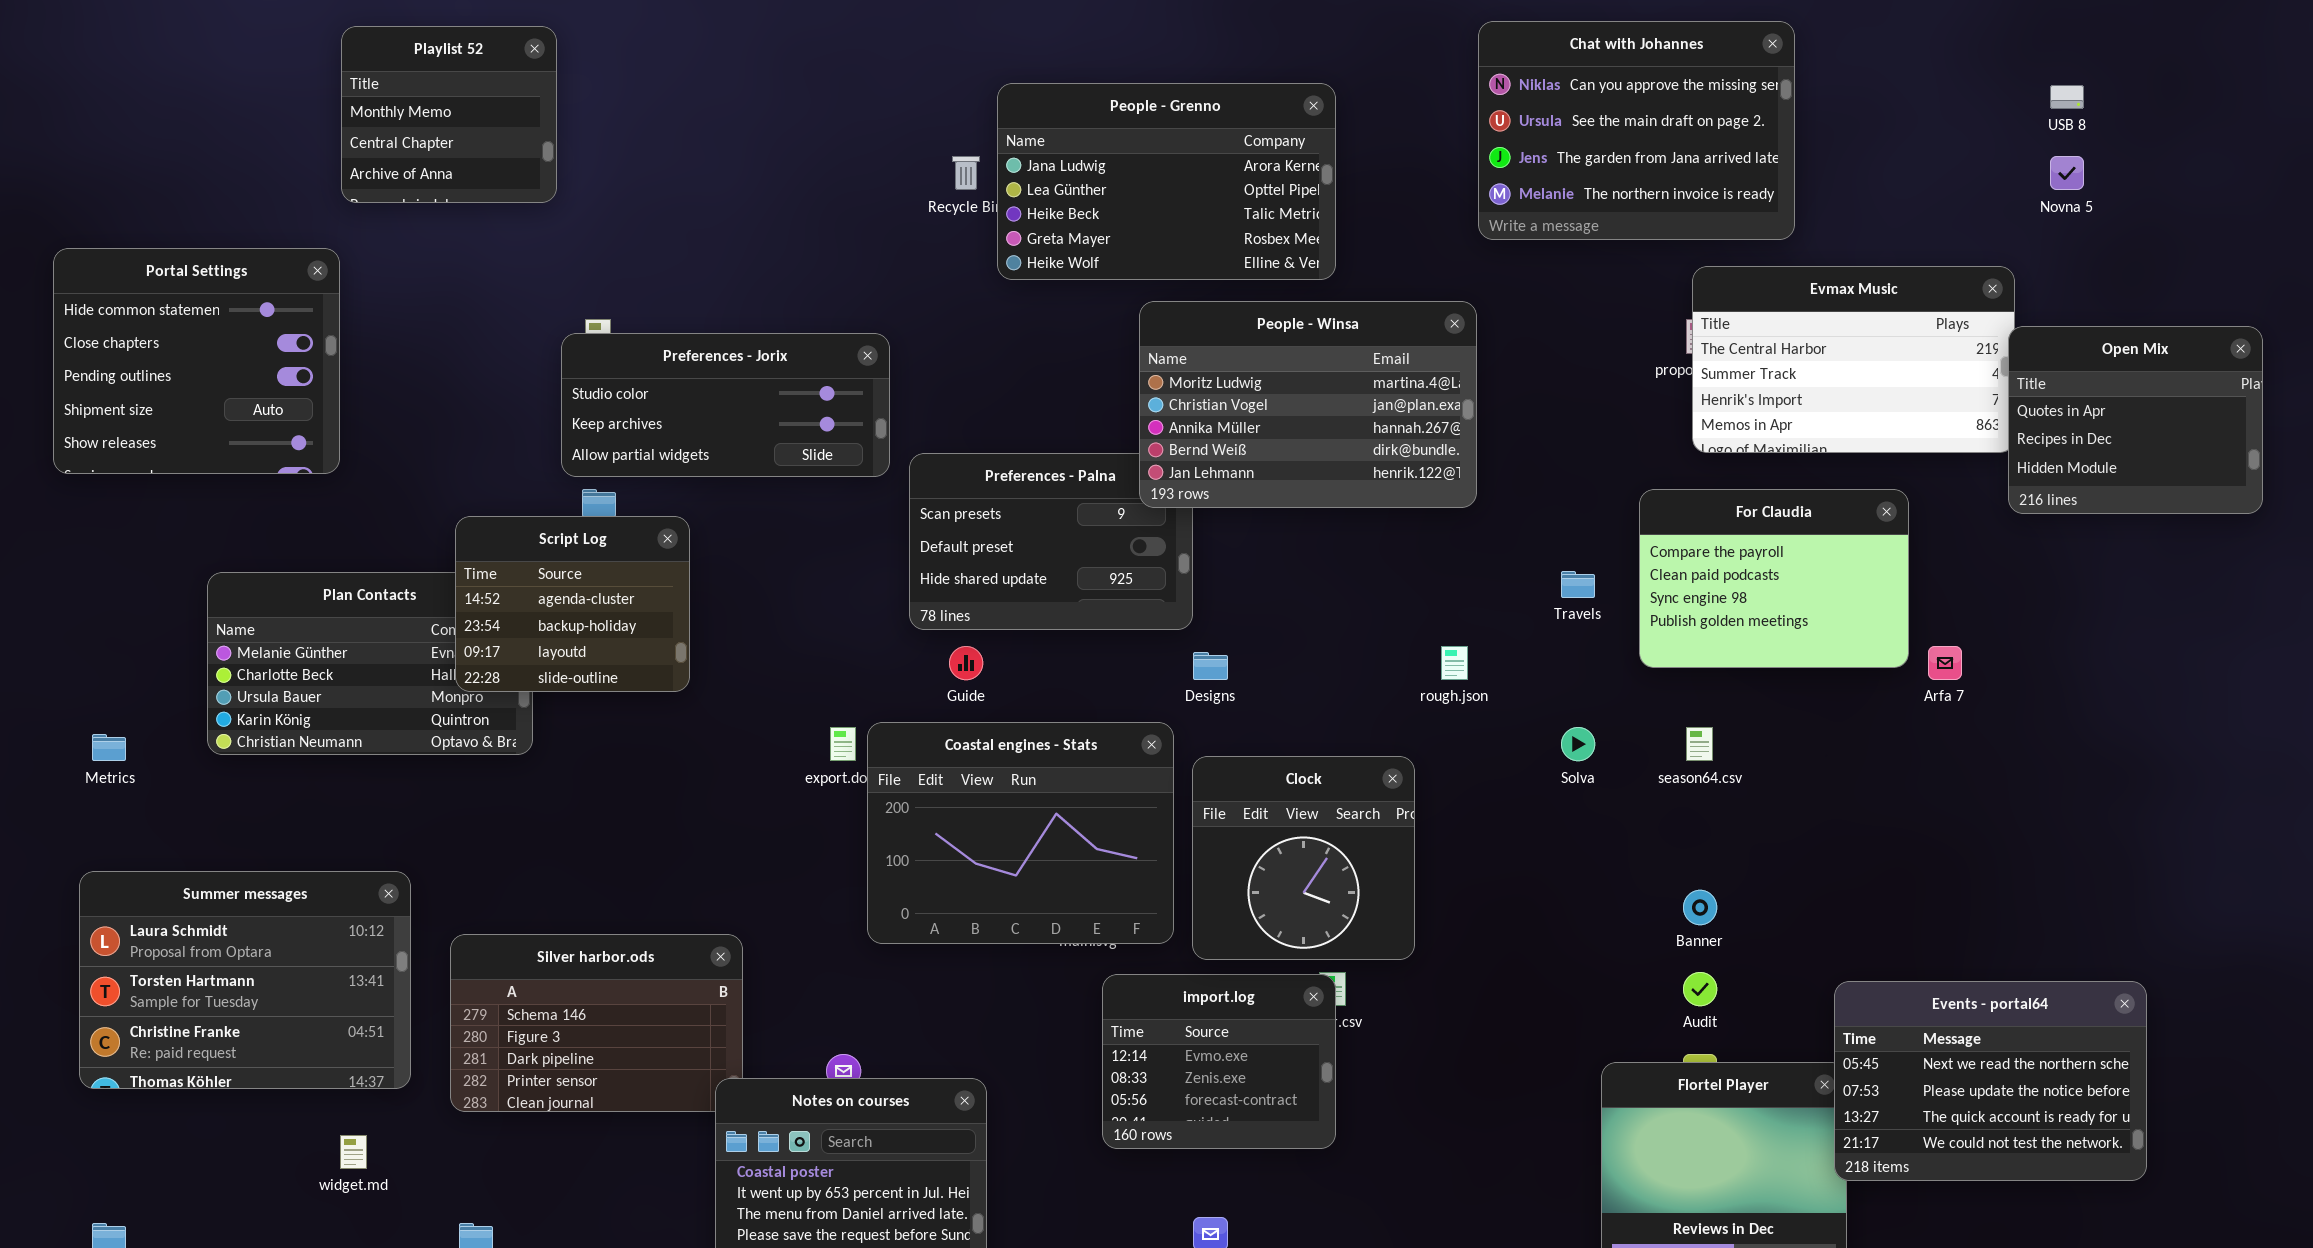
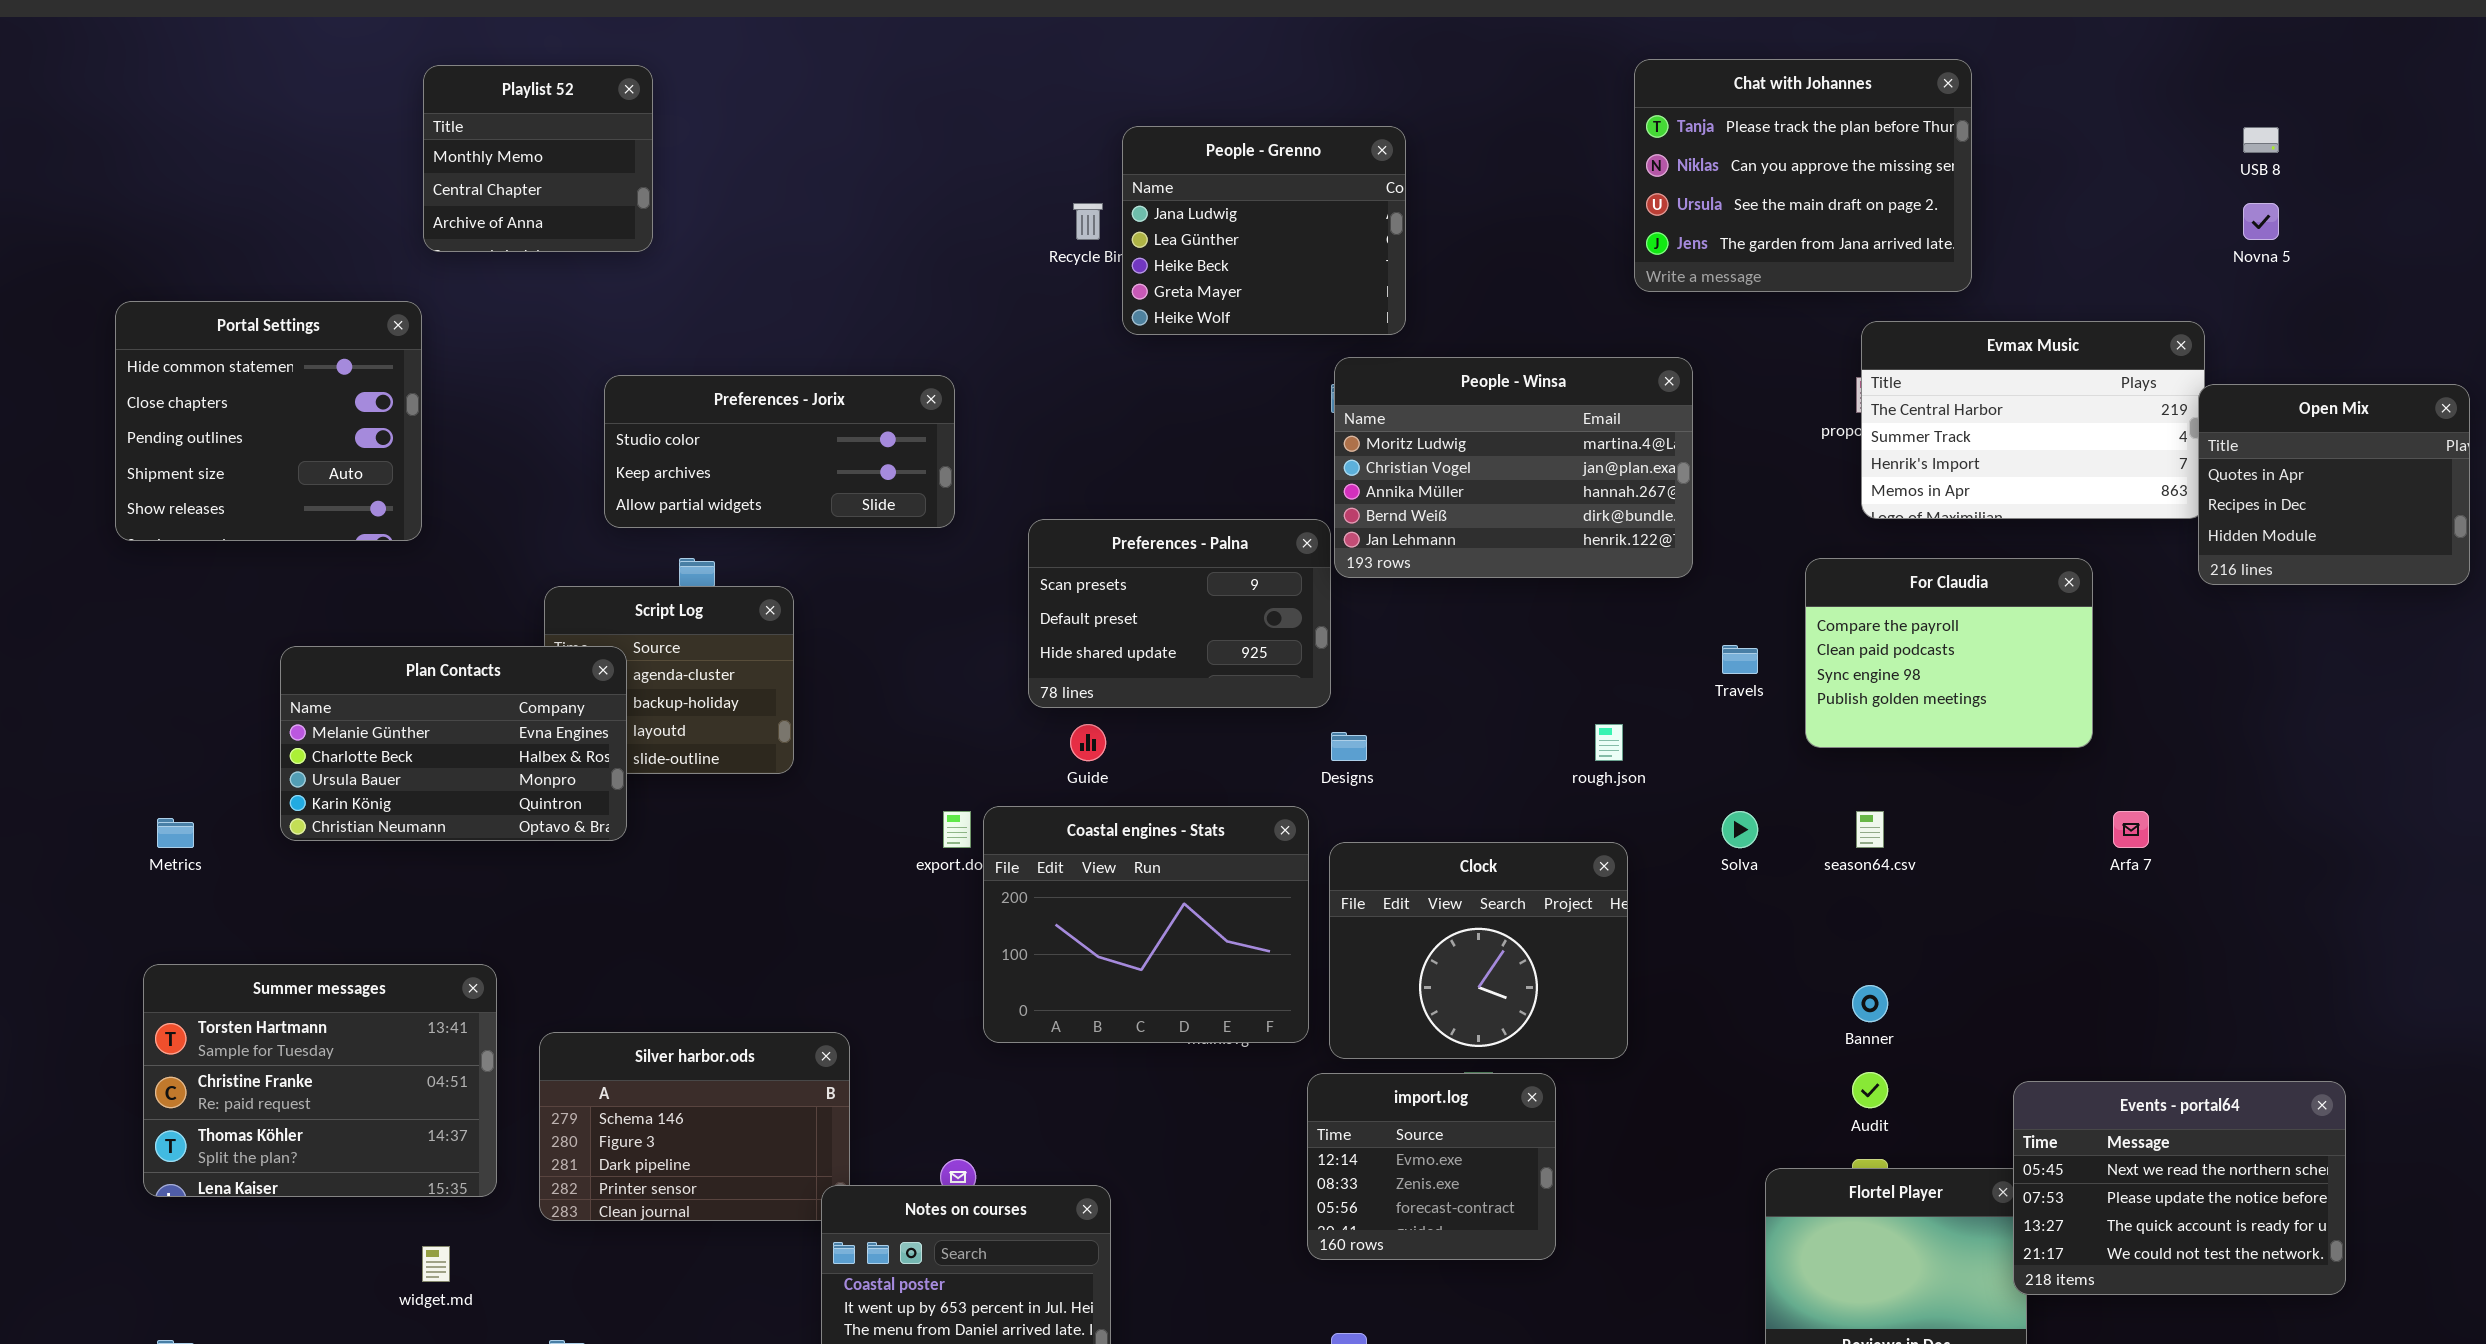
Chat with Johannes: [1478,21,1795,240] -> [1634,59,1972,292], scrolled up 1 row
People - Grenno: [997,83,1336,280] -> [1122,126,1406,335], resized
People - Winsa: [1139,301,1477,508] -> [1334,357,1693,578], moved
Preferences - Jorix: [561,333,890,477] -> [604,375,955,528], moved
Plan Contacts: [207,572,533,755] -> [280,646,627,841], raised
Arfa 7: [1928,646,1962,680] -> [2113,811,2149,848], moved
Clock: [1192,756,1415,960] -> [1329,842,1628,1059], resized
Summer messages: [79,871,411,1089] -> [143,964,497,1197], scrolled down 1 row
import.log: [1102,974,1336,1149] -> [1307,1073,1556,1260], moved

